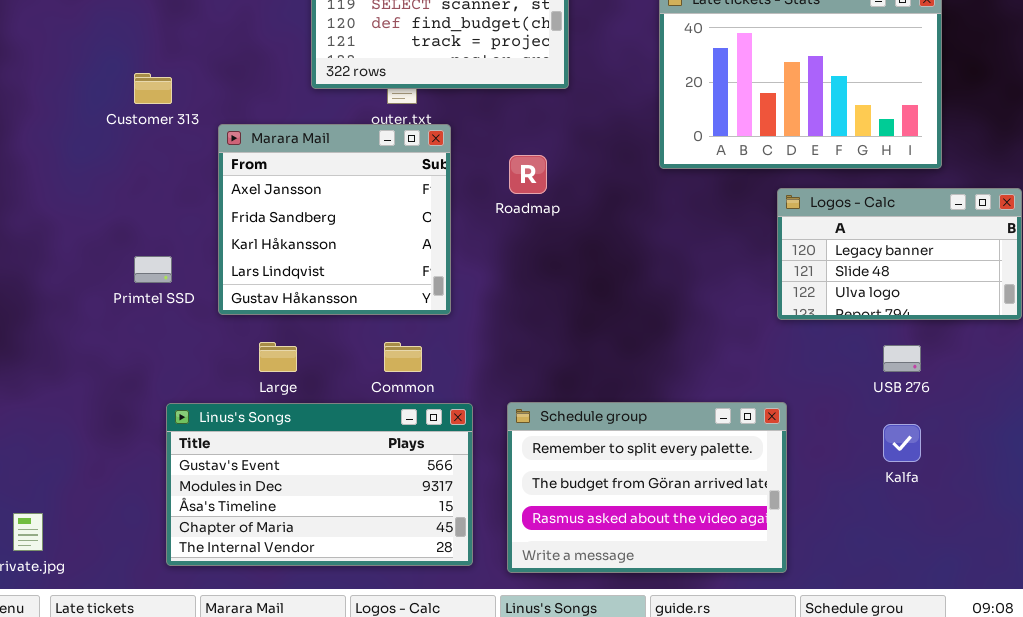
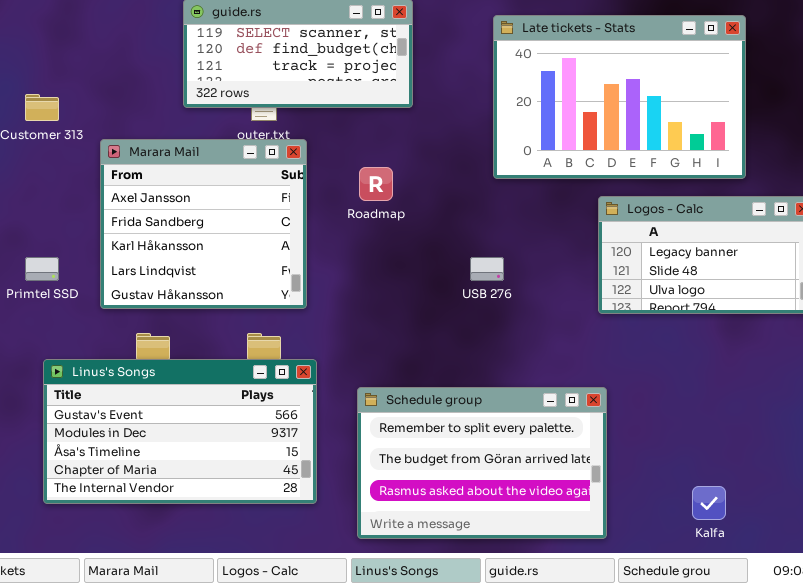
USB 276: [883,345,921,372] -> [470,257,504,281], moved
Linus's Songs: [166,403,473,566] -> [43,359,317,504], moved
Kalfa: [883,424,921,462] -> [692,486,726,520], moved

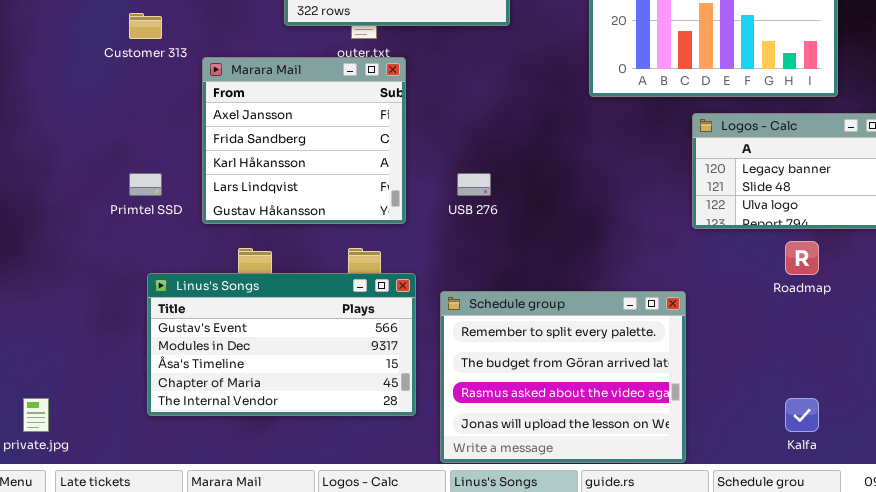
Roadmap: [359,167,393,201] -> [785,241,819,275], moved
USB 276: [470,257,504,281] -> [457,173,491,196], moved
Schedule group: [357,387,607,539] -> [440,291,686,463], moved, resized

